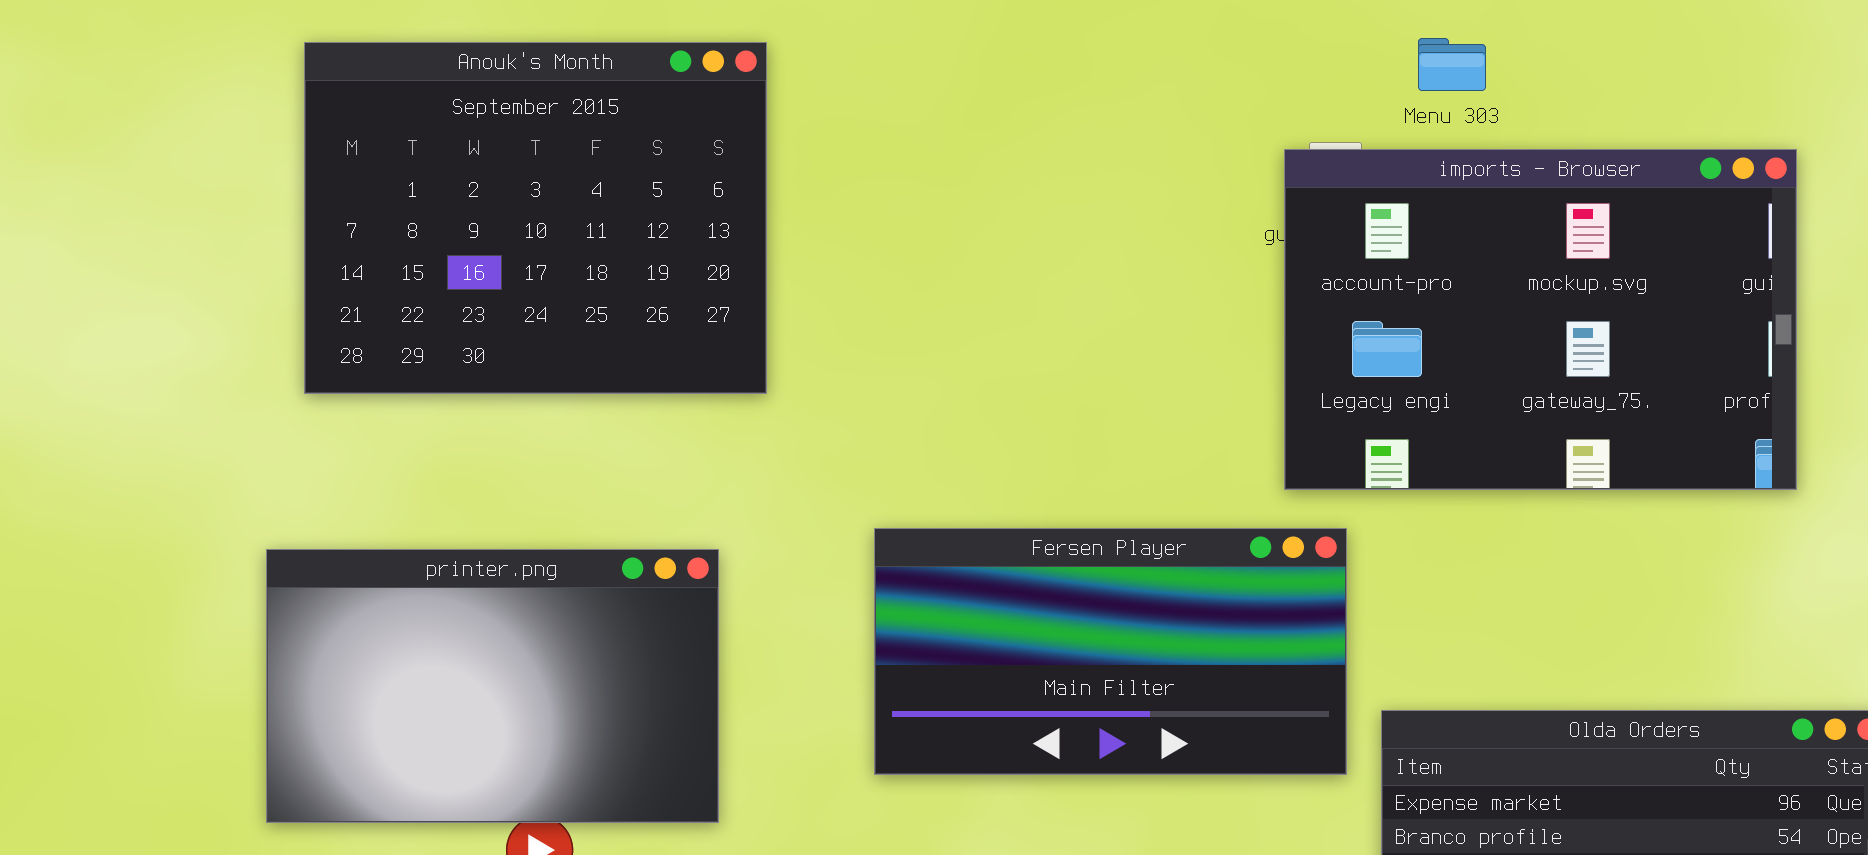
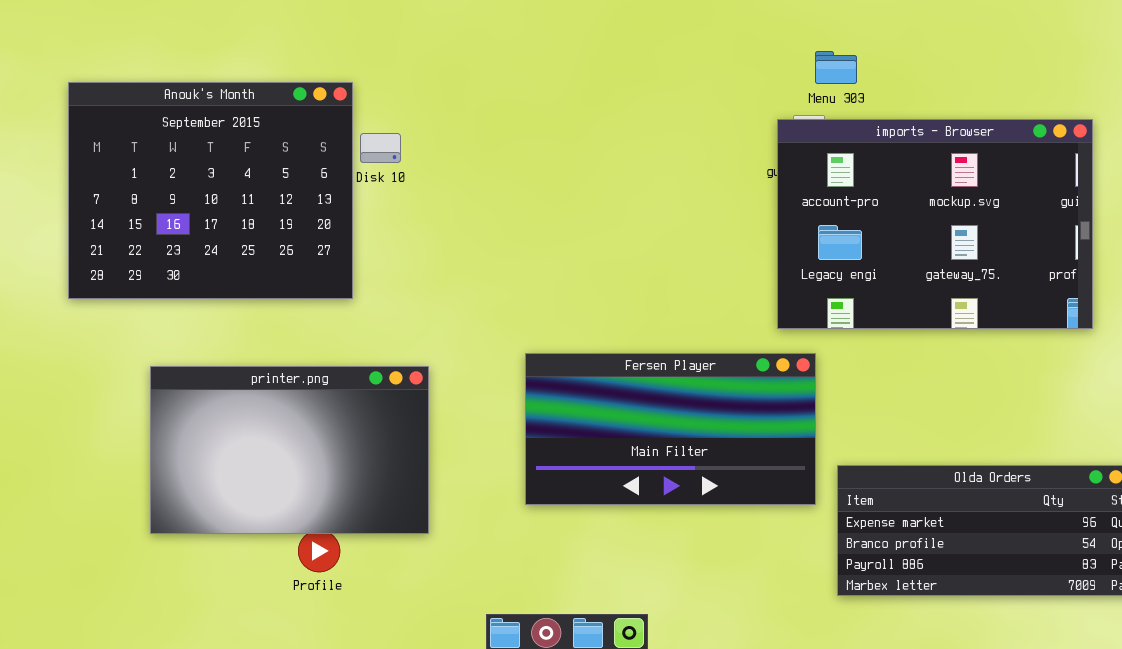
Menu 303: [1418,38,1486,91] -> [815,51,857,84], moved
Anouk's Month: [304,42,767,394] -> [68,82,353,299], moved

